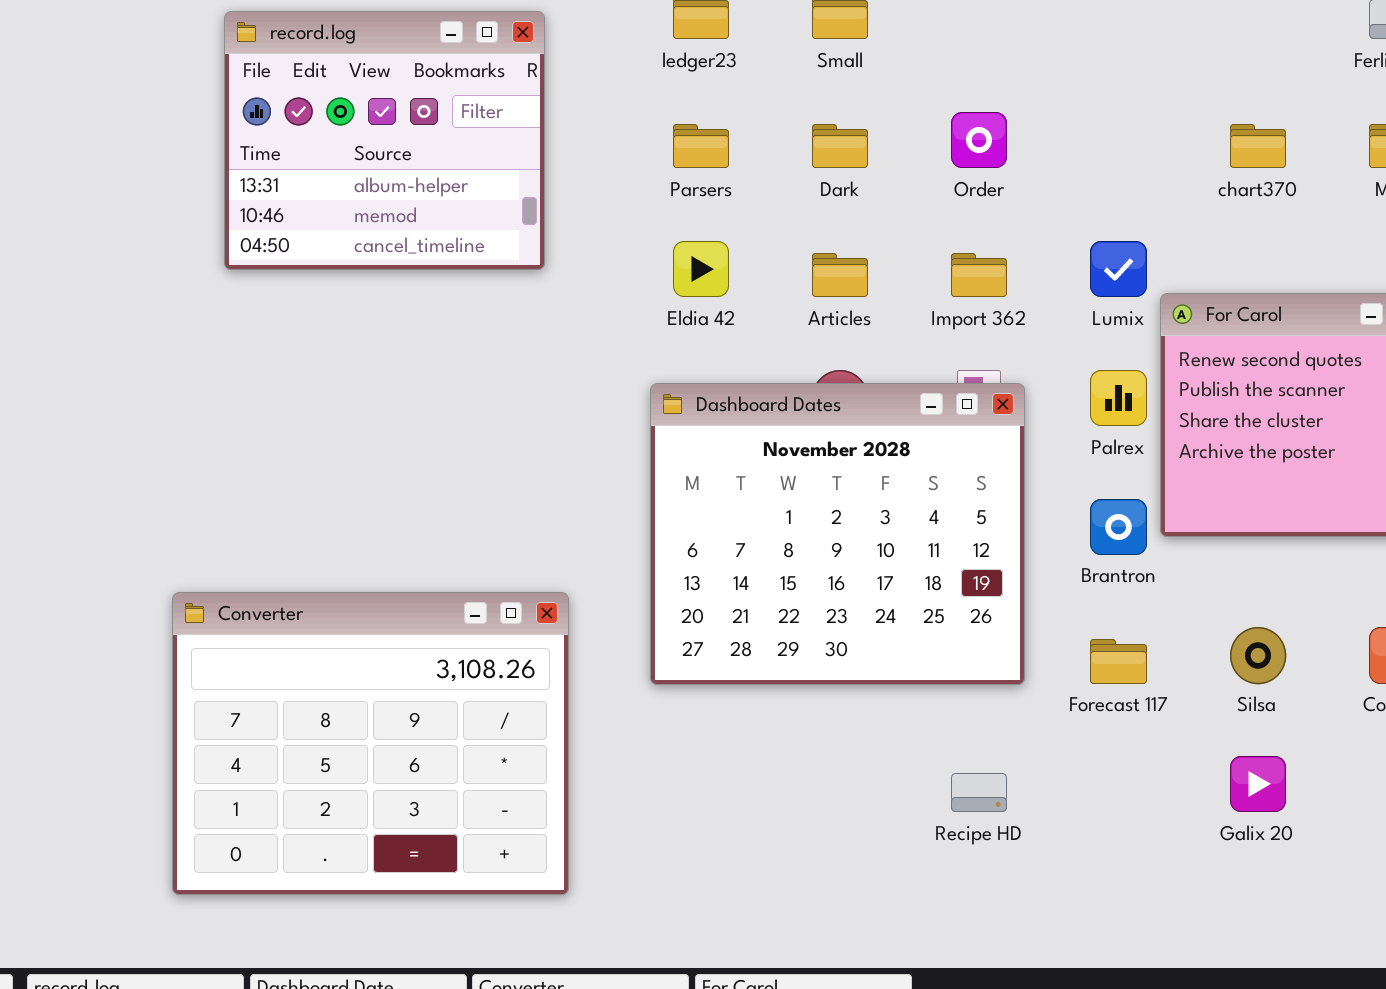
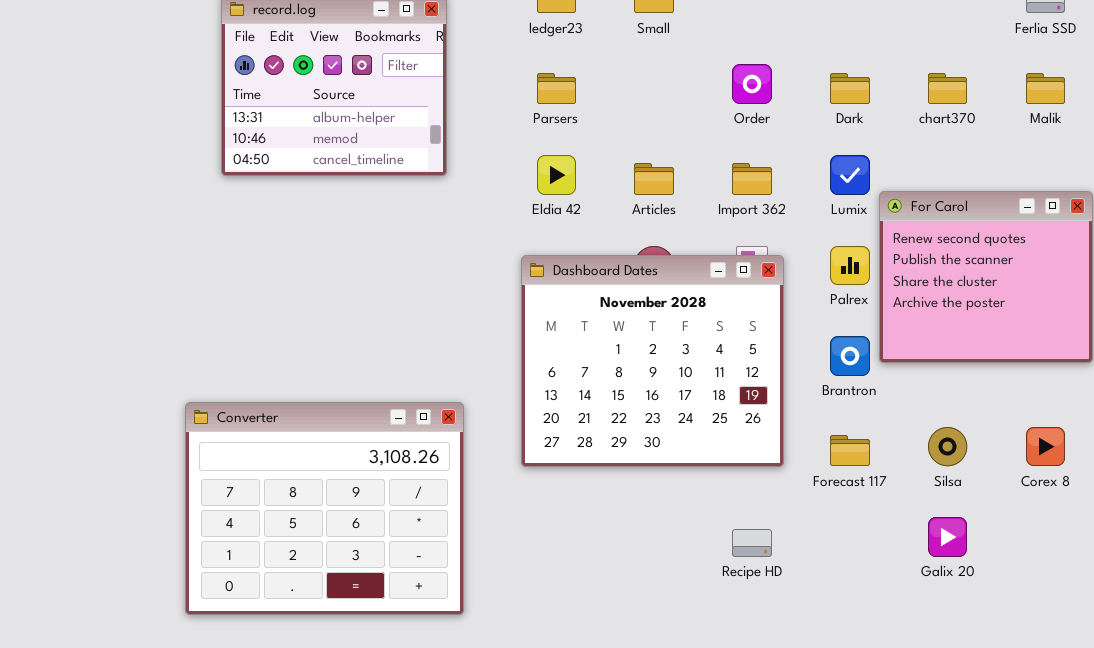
Dark: [812,124,868,168] -> [830,73,870,104], moved

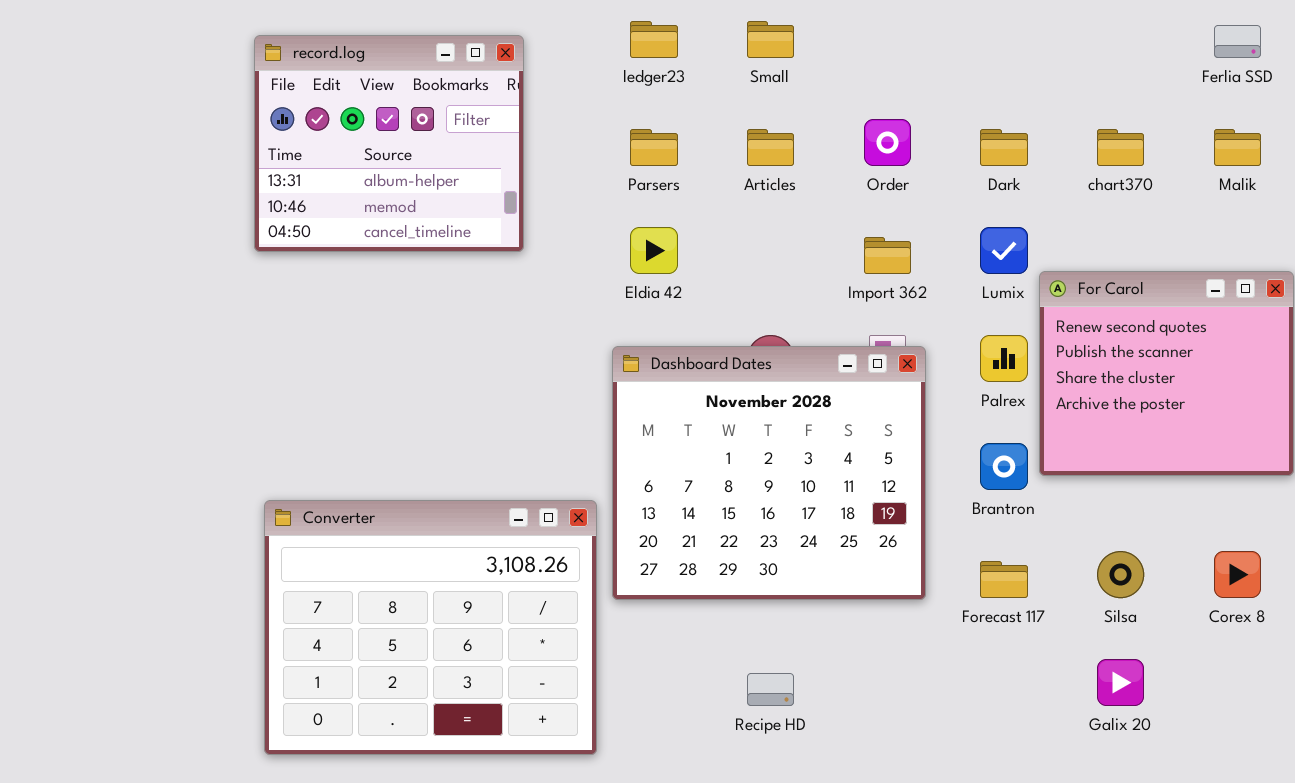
Articles: [634,163,674,195] -> [747,129,794,166], moved
Converter: [185,402,464,615] -> [264,500,597,755], moved
Recipe HD: [732,529,772,557] -> [747,673,794,706], moved

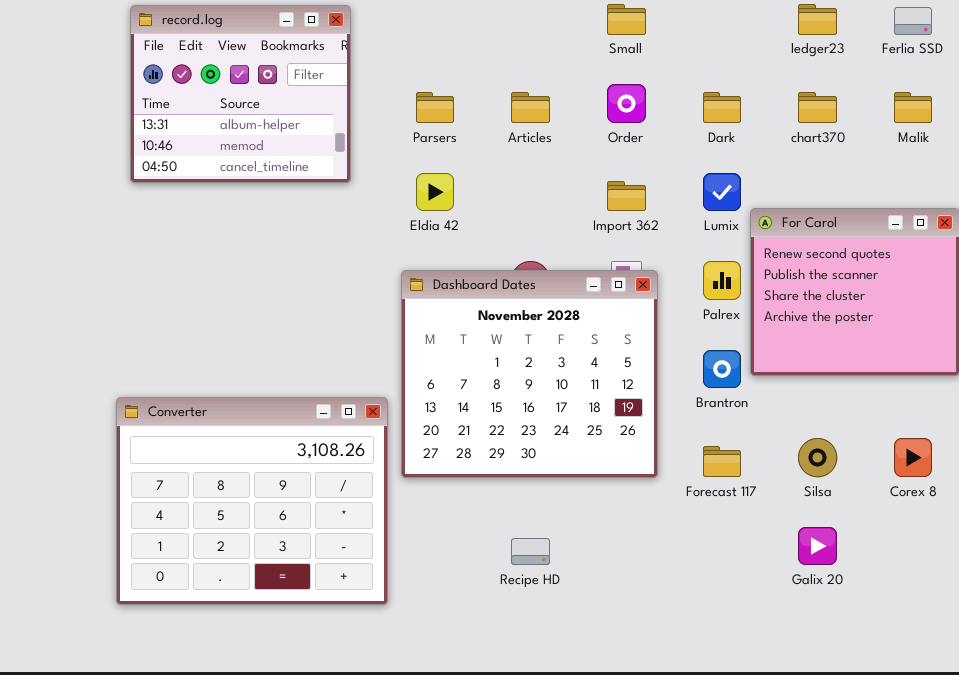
ledger23: [630,21,678,58] -> [798,4,837,35], moved
Small: [747,21,794,58] -> [607,4,646,35], moved
record.log: [254,35,524,252] -> [130,5,351,183], moved

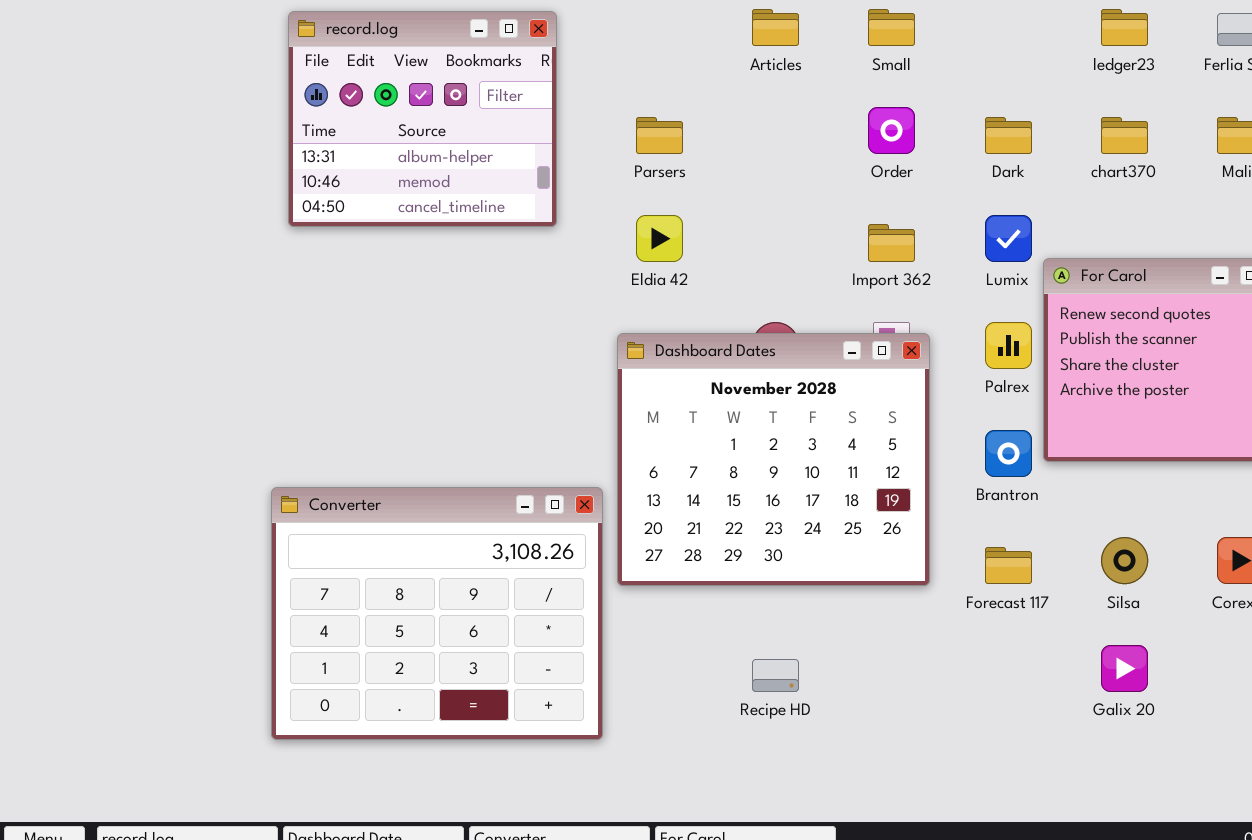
Articles: [511,92,550,123] -> [752,9,799,46], moved

